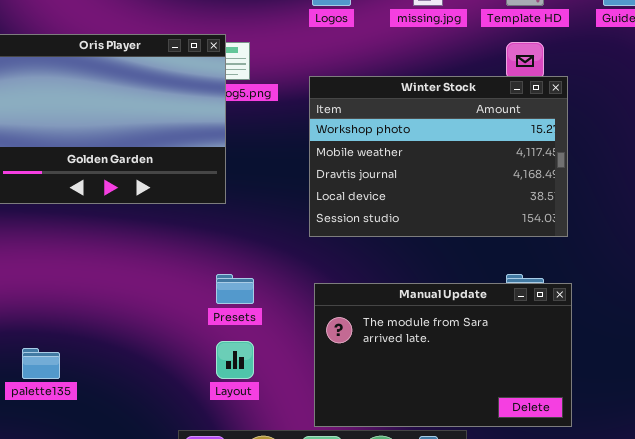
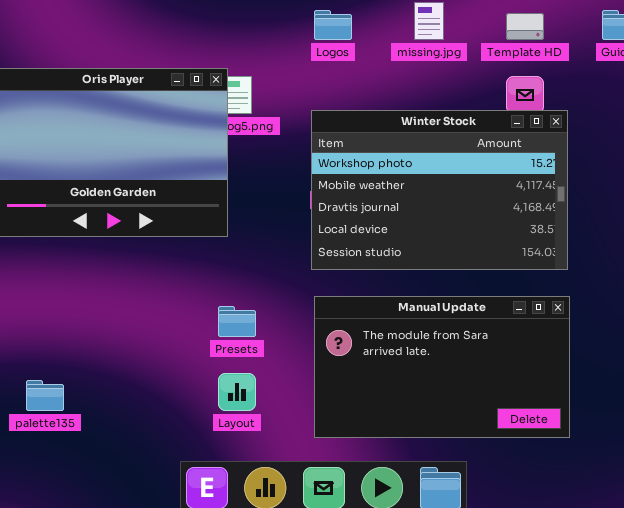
Manual Update: [314,283,572,427] -> [314,296,570,438], moved

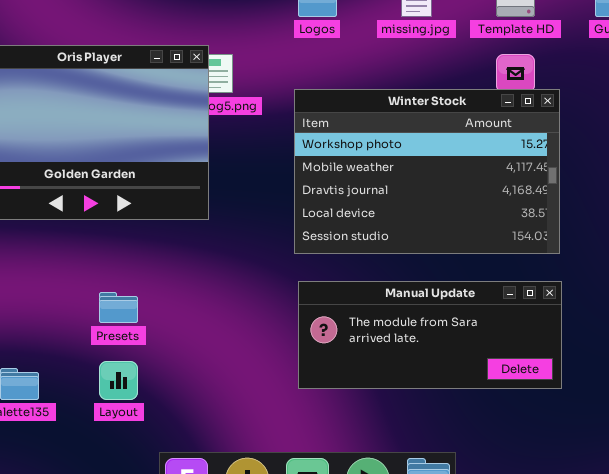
Manual Update: [314,296,570,438] -> [298,281,562,389], resized
Presets: [218,306,256,337] -> [99,292,138,323], moved
Layout: [218,373,256,411] -> [99,361,138,400], moved

